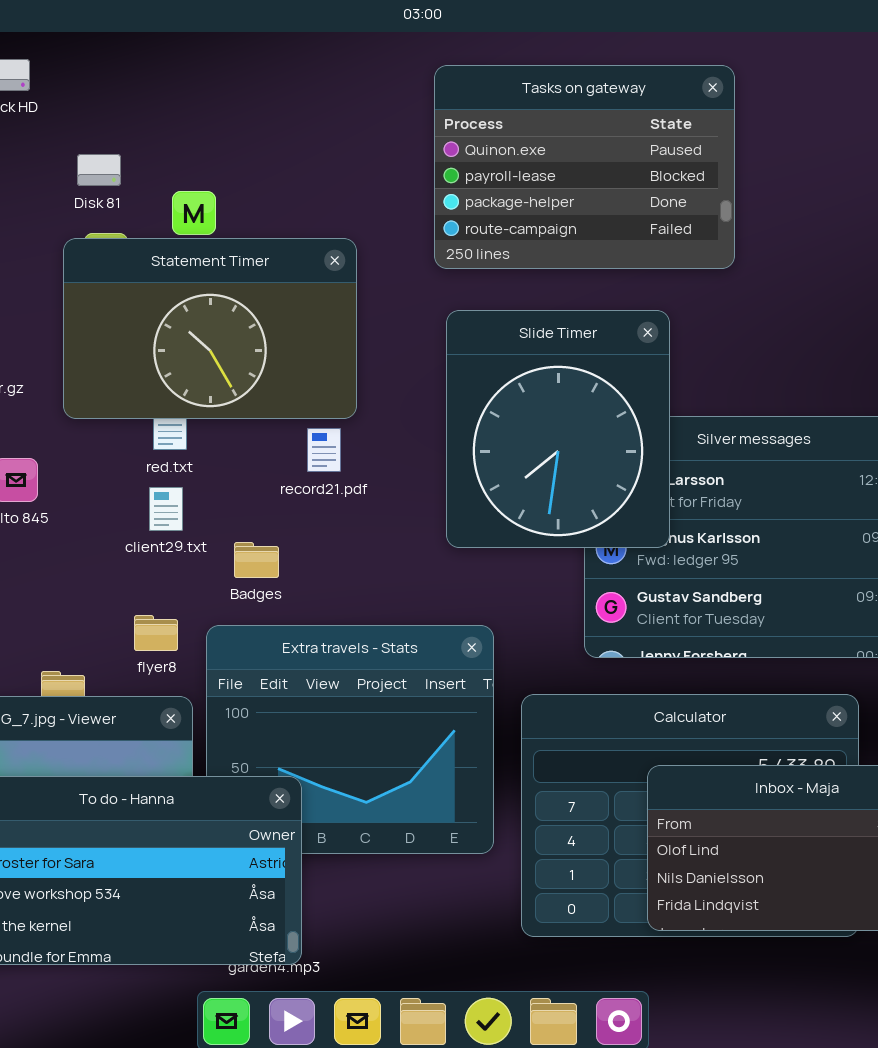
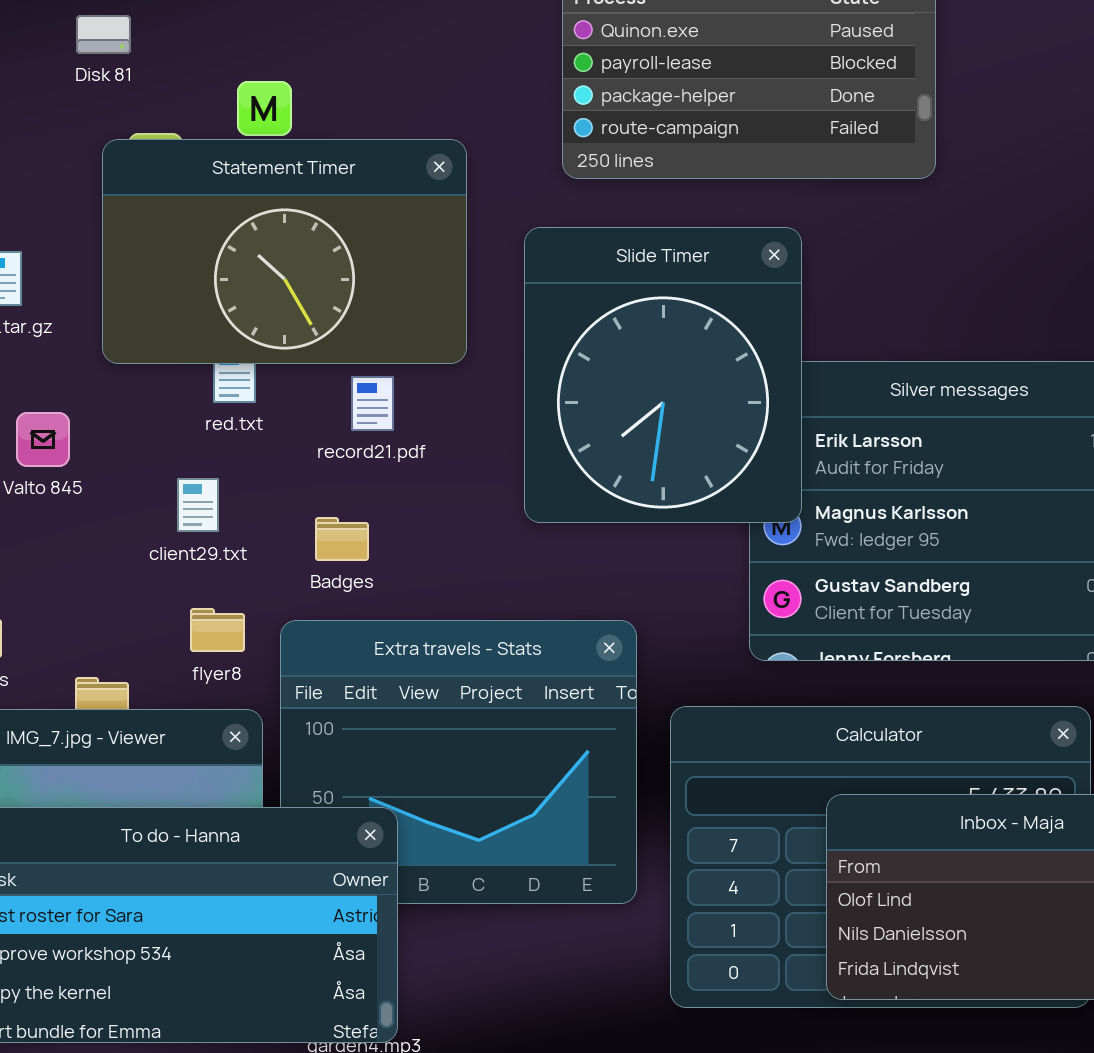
Disk 81: [77,154,121,186] -> [76,15,131,54], moved
Slide Timer: [446,310,670,548] -> [524,227,802,523], moved
record21.pdf: [307,428,341,472] -> [351,376,394,431], moved
client29.txt: [149,487,183,531] -> [177,478,219,532], moved

